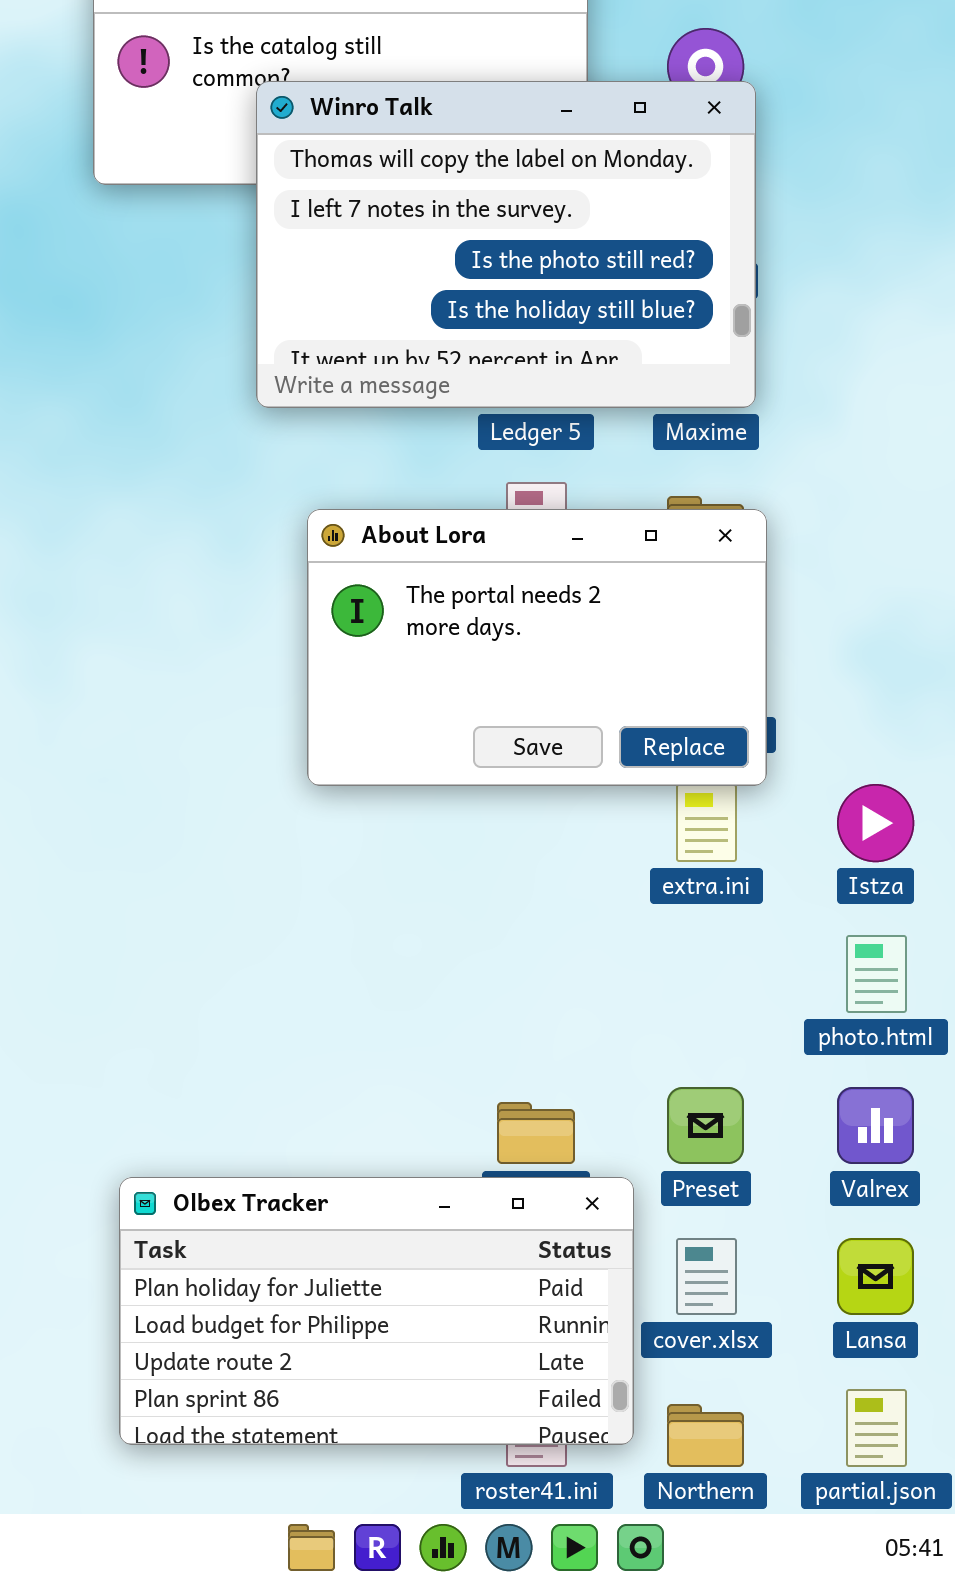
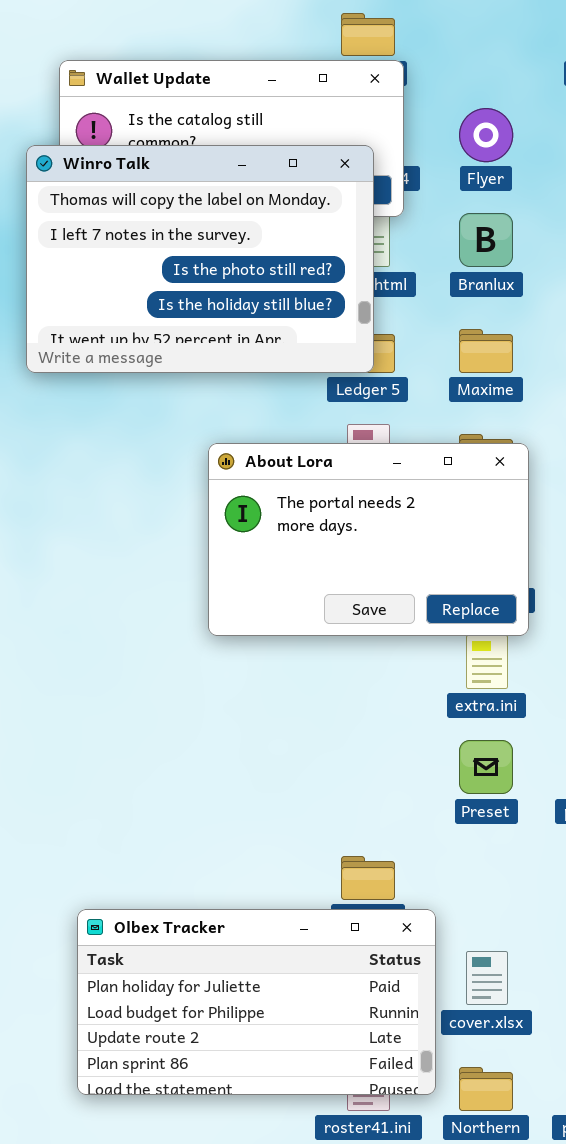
Winro Talk: [256,81,756,408] -> [26,145,374,373], moved
Preset: [667,1087,744,1164] -> [459,740,513,794], moved

